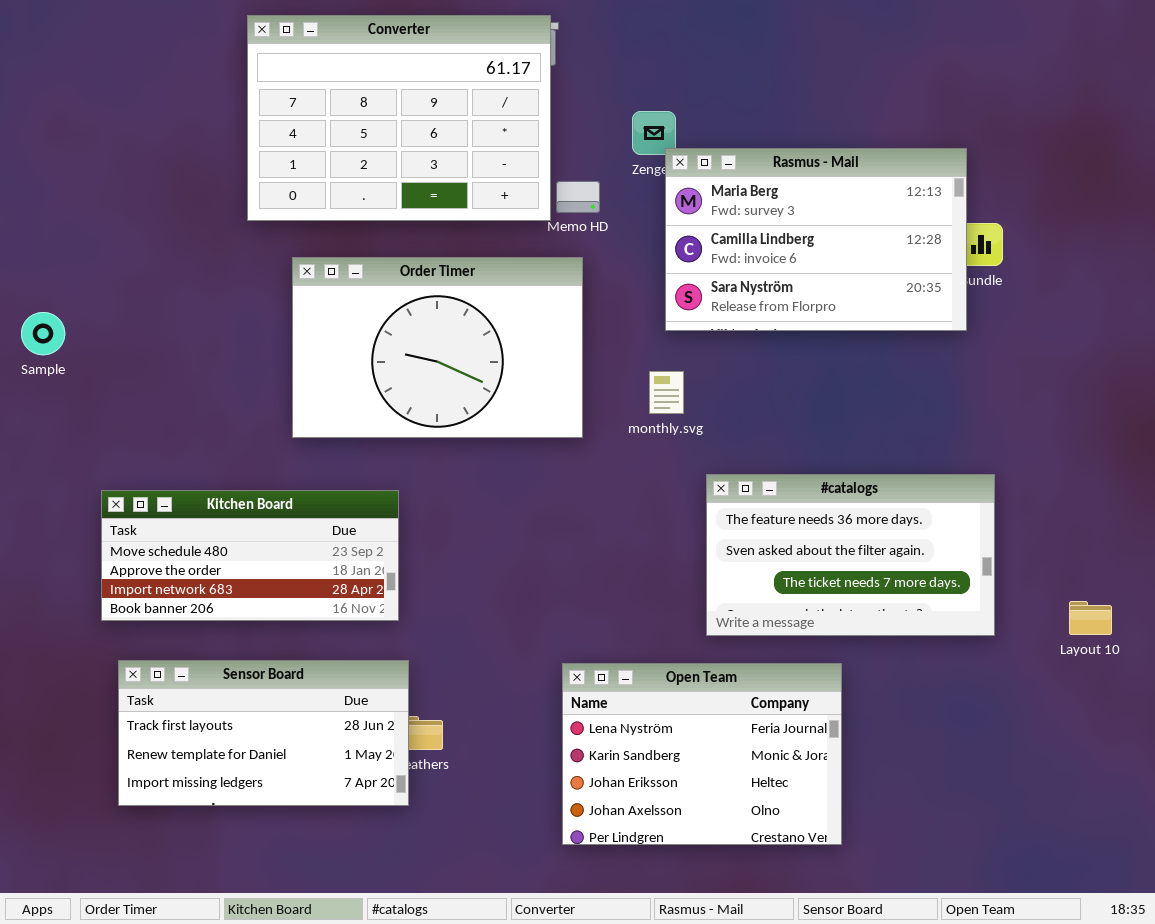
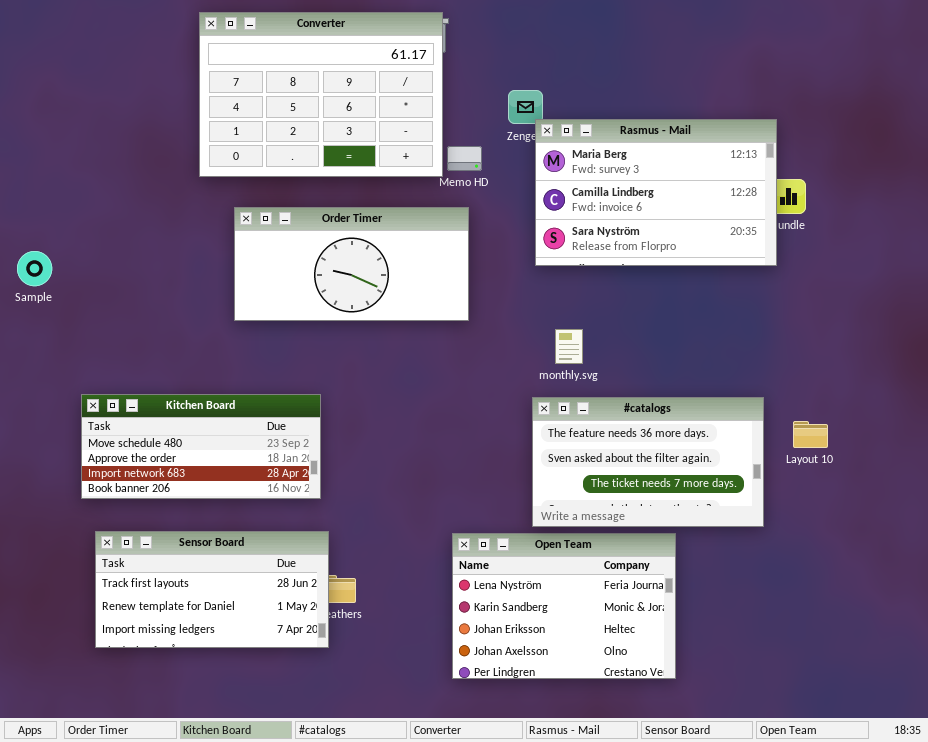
Order Timer: [292,257,583,438] -> [234,207,469,321], resized
monthly.svg: [649,371,684,414] -> [555,329,583,364], moved
#catalogs: [706,474,995,636] -> [532,397,764,527], moved
Layout 10: [1069,601,1112,635] -> [793,421,828,448], moved

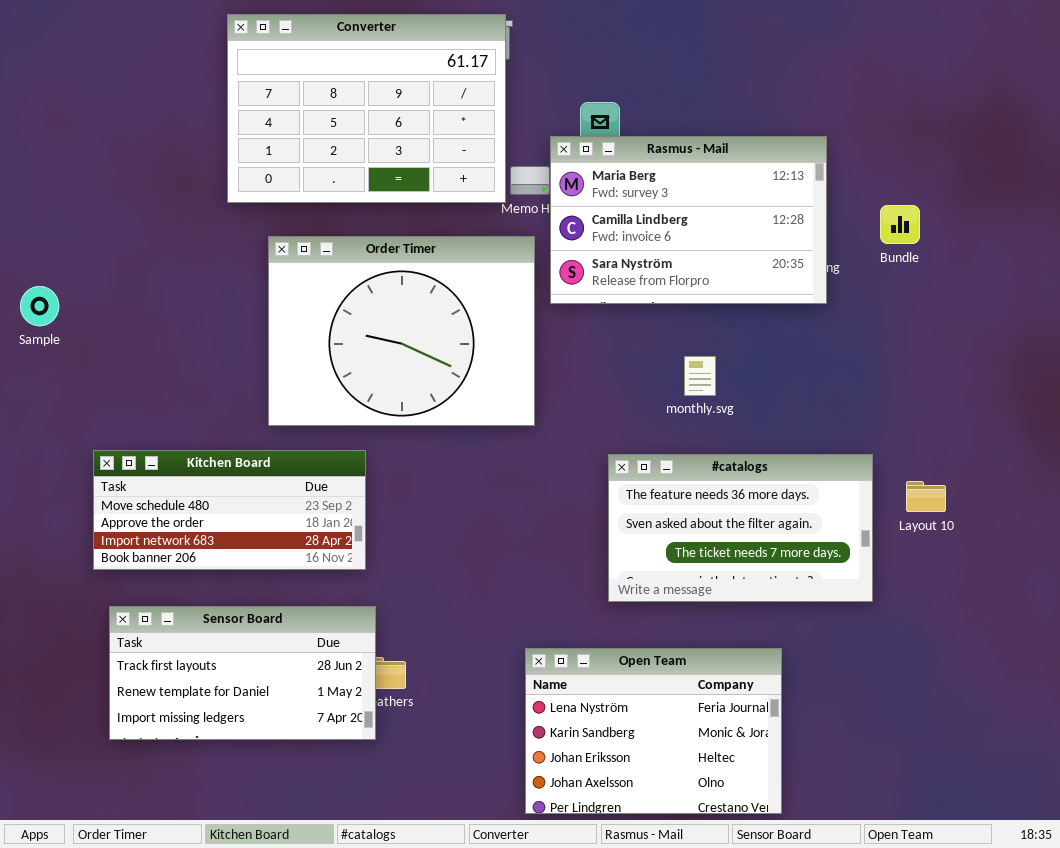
Rasmus - Mail: [535,119,777,266] -> [550,136,827,304], moved
Order Timer: [234,207,469,321] -> [268,236,535,426], resized
monthly.svg: [555,329,583,364] -> [684,356,716,396], moved
Open Team: [452,533,676,679] -> [525,648,782,814], moved

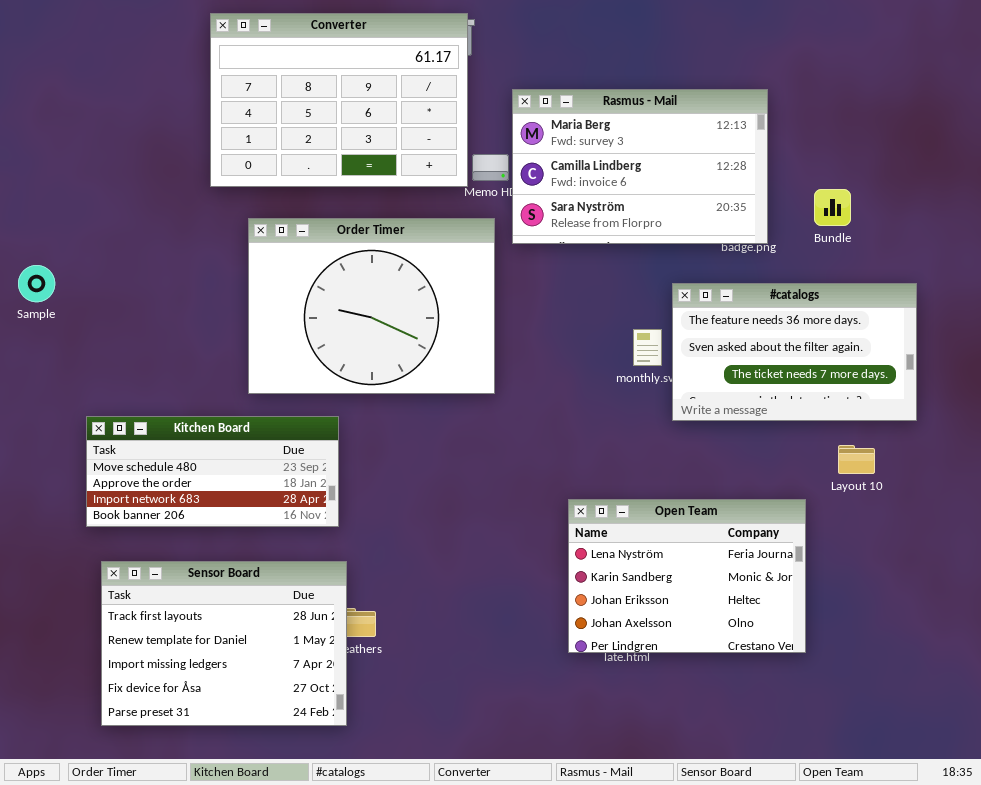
Rasmus - Mail: [550,136,827,304] -> [512,89,768,244], moved
#catalogs: [608,454,873,602] -> [672,283,917,421], moved
Sensor Board: [109,606,376,740] -> [101,561,347,726], resized
Open Team: [525,648,782,814] -> [568,499,806,653], moved

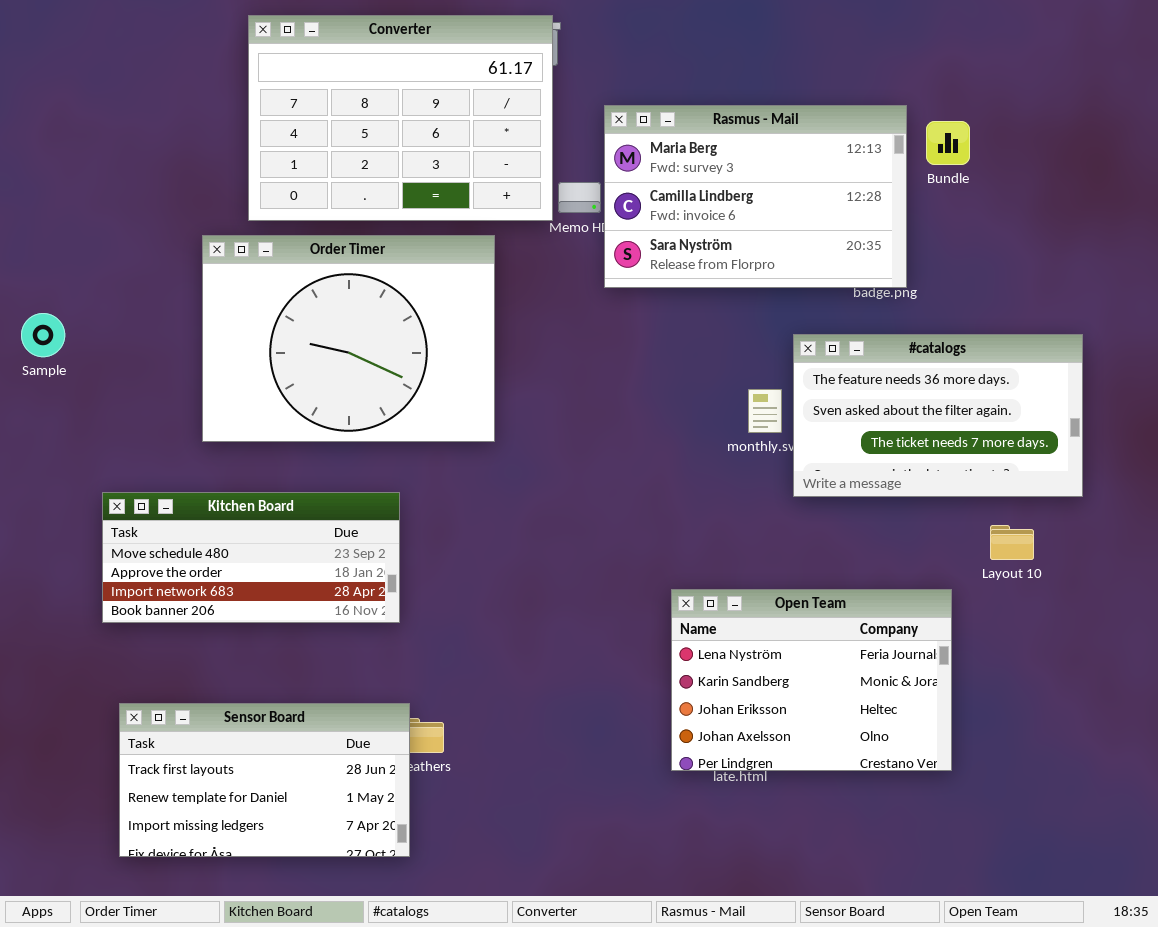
Bundle: [814,189,851,226] -> [926,121,970,165], moved
Order Timer: [248,218,495,394] -> [202,235,495,442], moved
Sensor Board: [101,561,347,726] -> [119,703,410,857], resized

